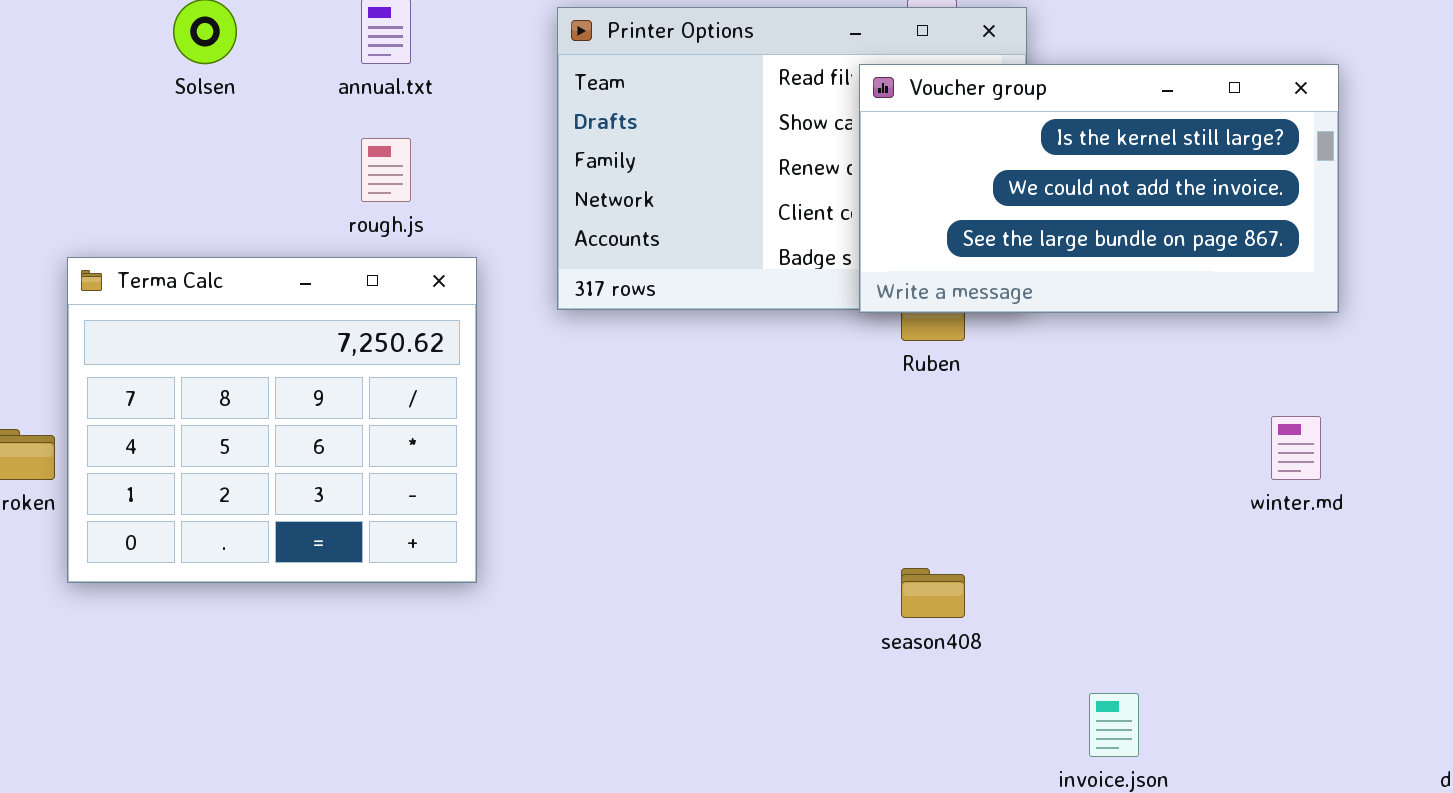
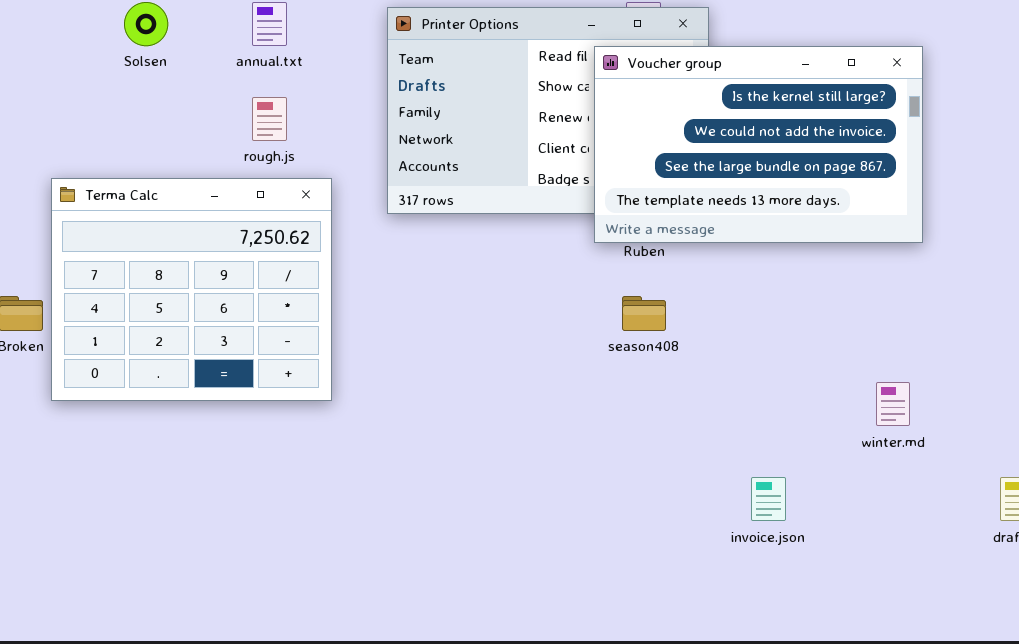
Voucher group: [859,64,1339,313] -> [594,46,923,243], resized
winter.md: [1271,416,1321,480] -> [876,382,910,426], moved
season408: [901,568,965,618] -> [622,296,666,331], moved

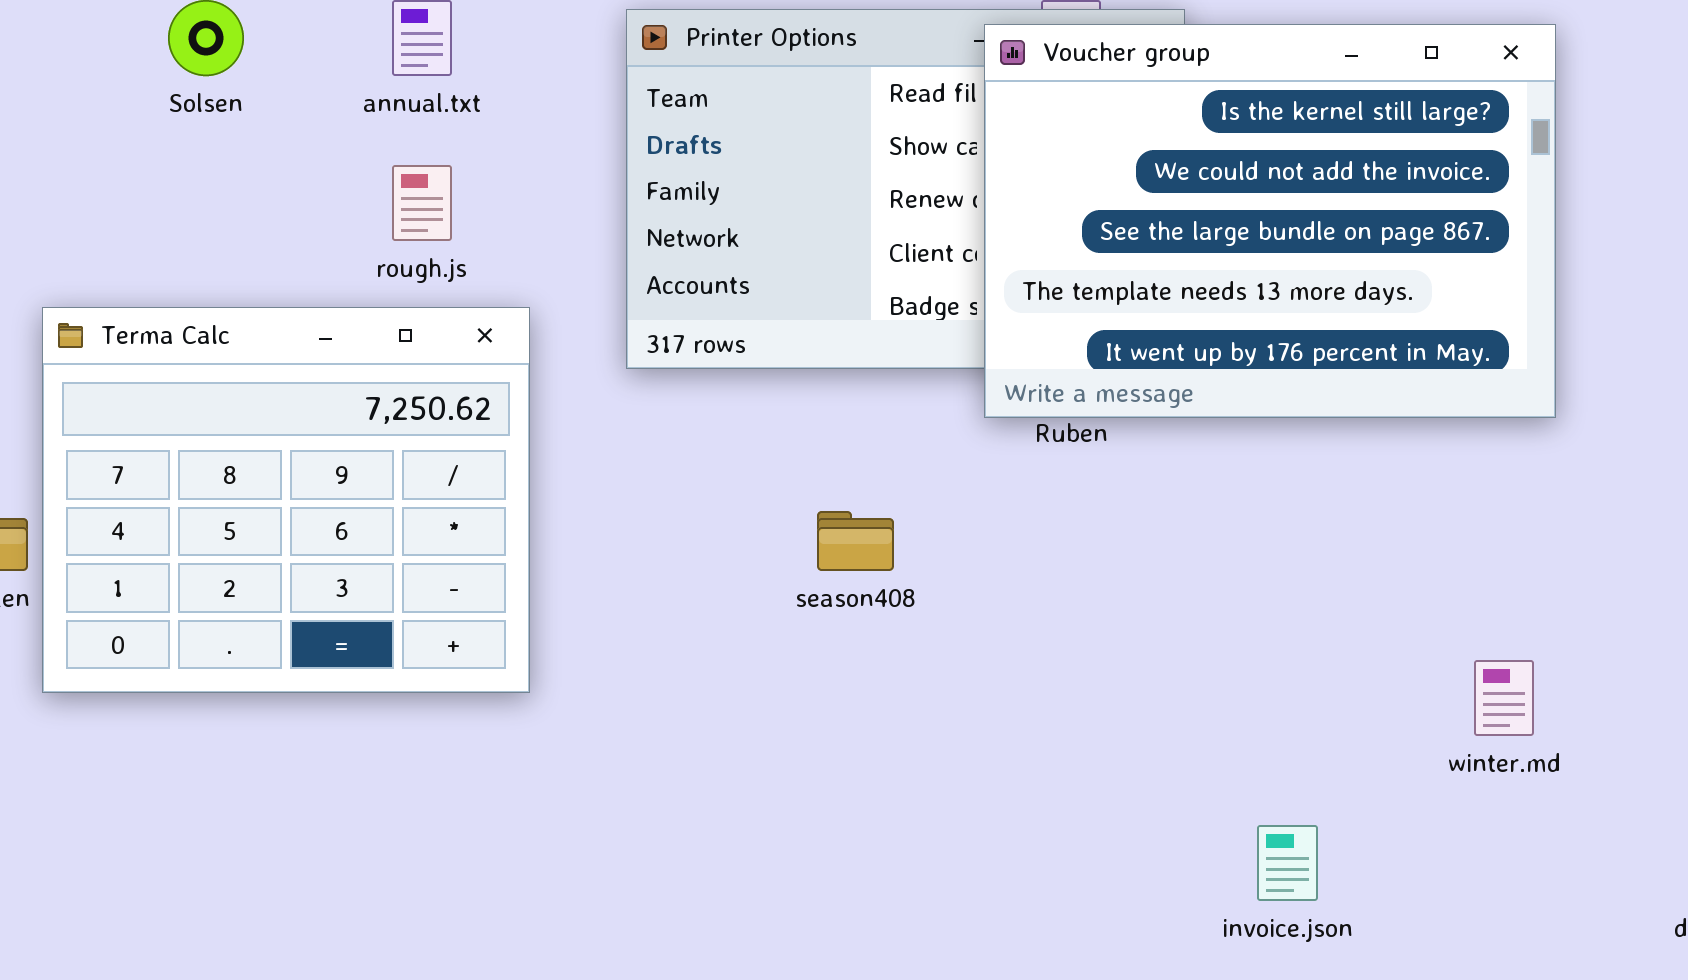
Voucher group: [594,46,923,243] -> [984,24,1556,418], resized
season408: [622,296,666,331] -> [817,511,894,571], moved

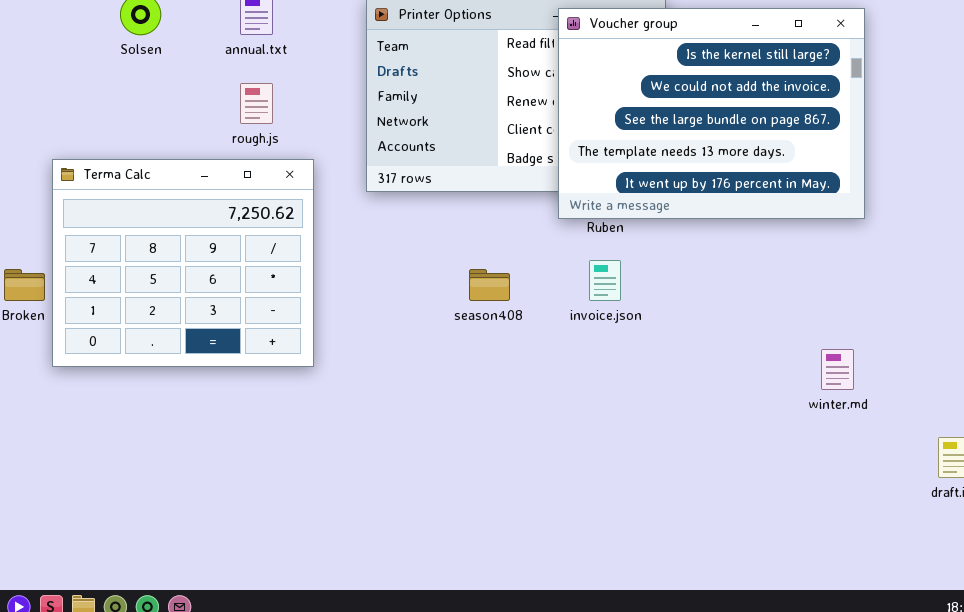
invoice.json: [1257,825,1318,901] -> [589,260,621,301], moved

